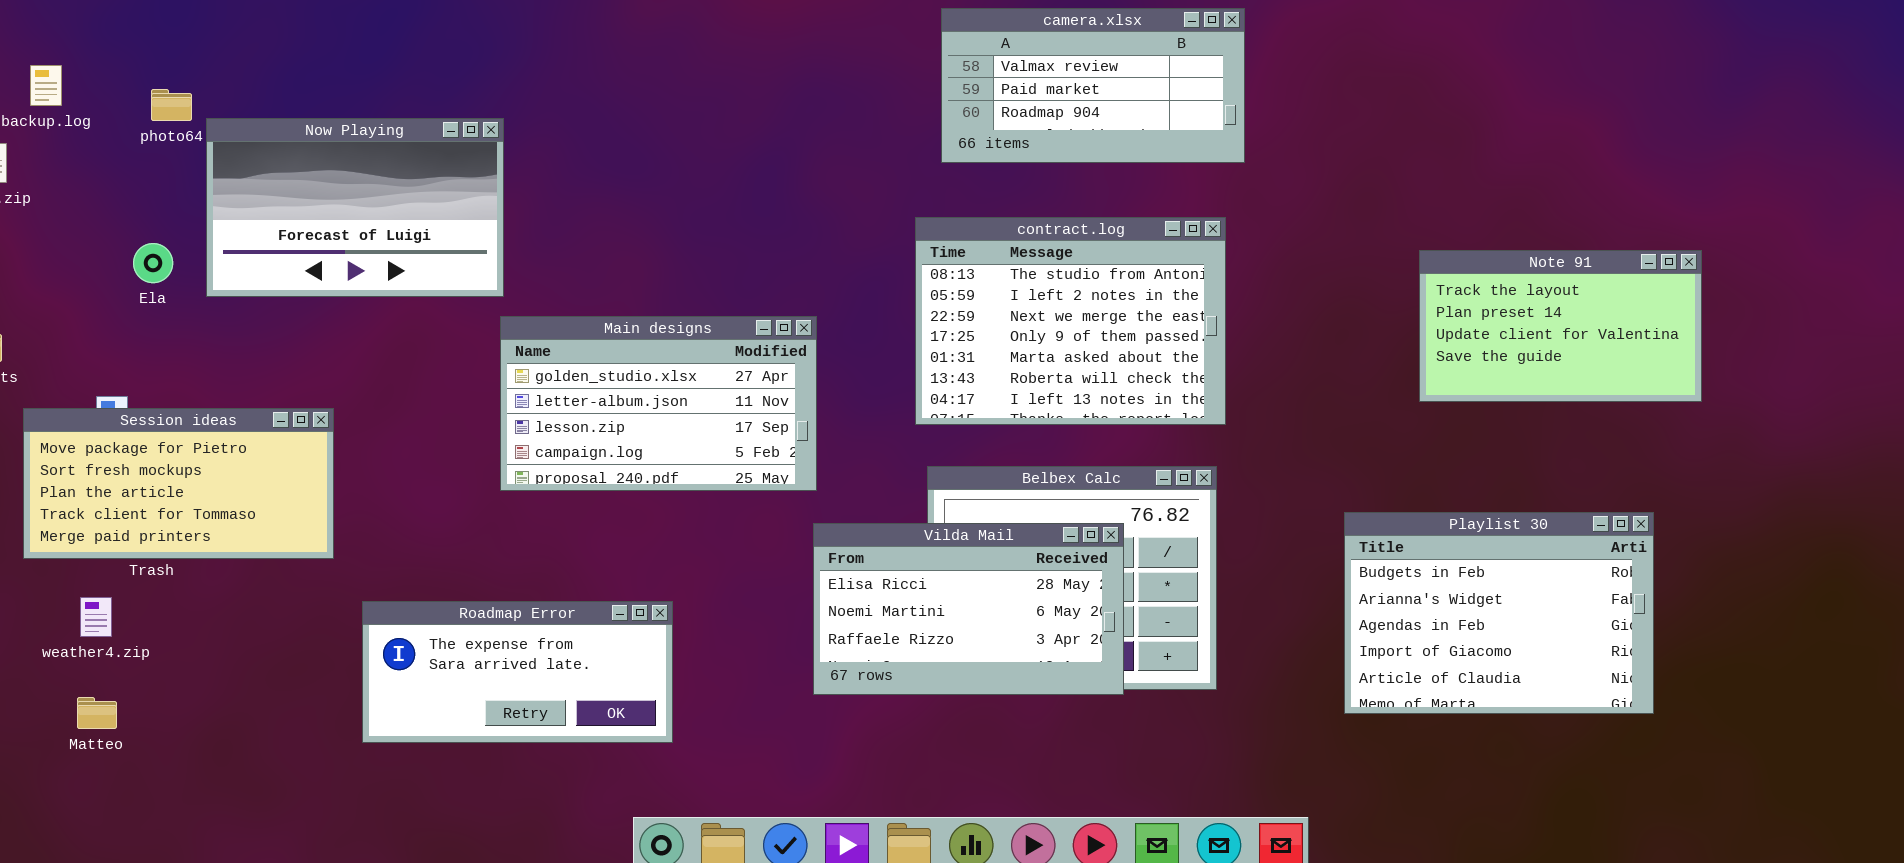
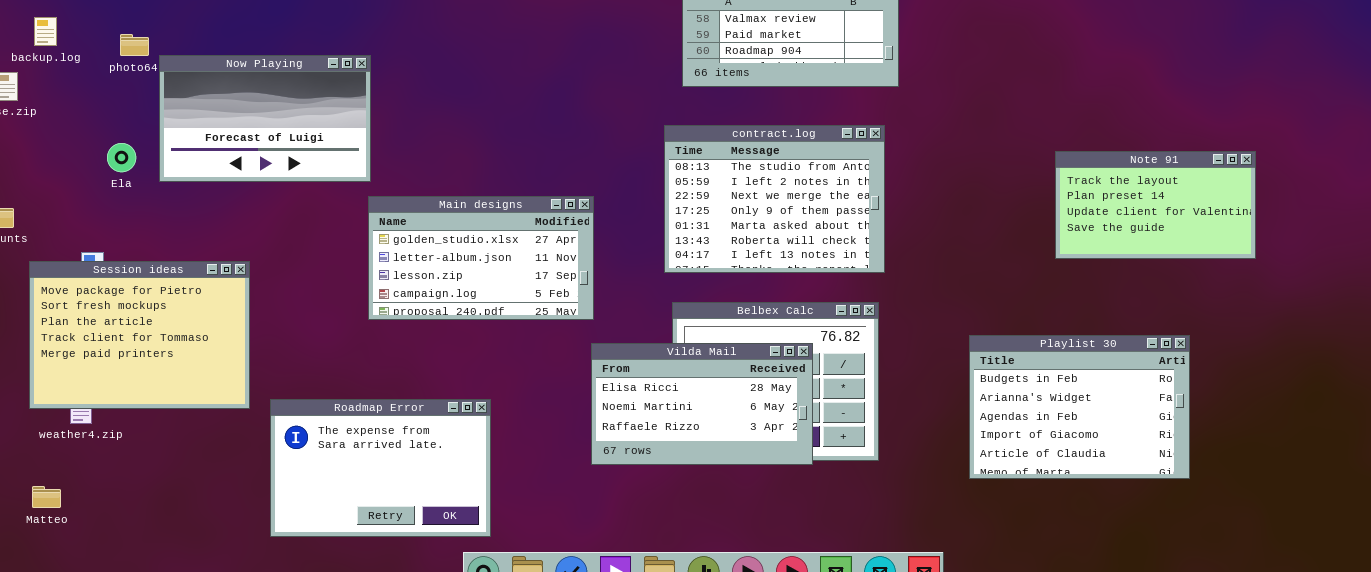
Note 91: [1419,250,1702,402] -> [1055,151,1256,259], moved
Session ideas: [23,408,334,559] -> [29,261,250,409], resized
Roadmap Error: [362,601,673,743] -> [270,399,491,537], resized
Matteo: [77,697,117,729] -> [32,486,61,508], moved

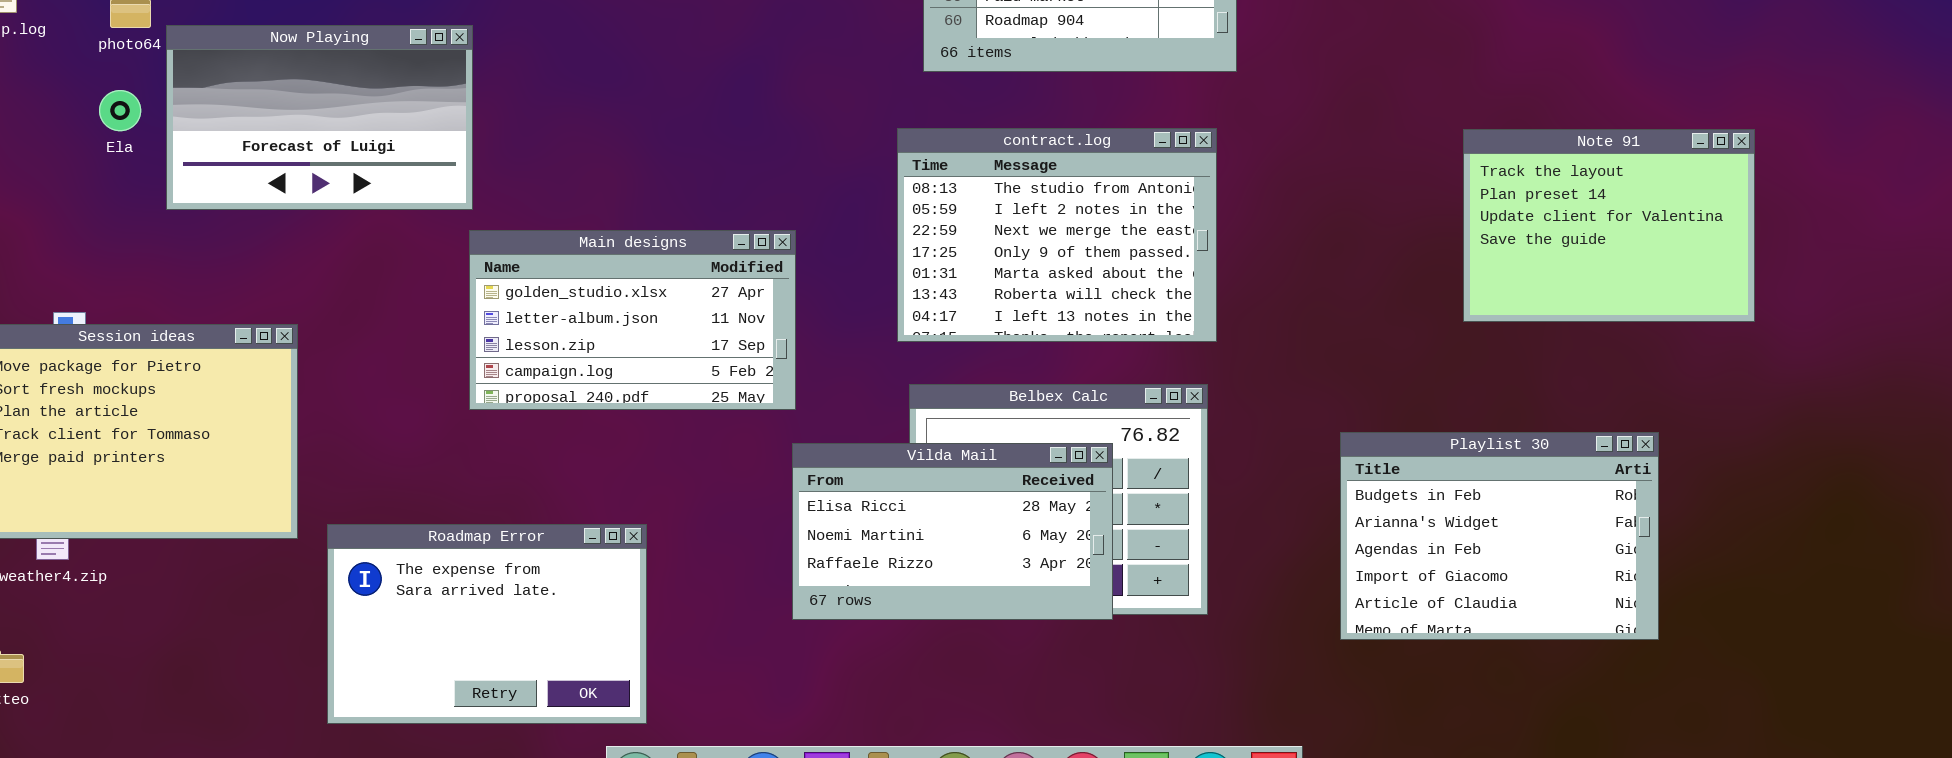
Ela: [107,143,136,172] -> [99,90,141,131], moved
Note 91: [1055,151,1256,259] -> [1463,129,1755,322], resized

